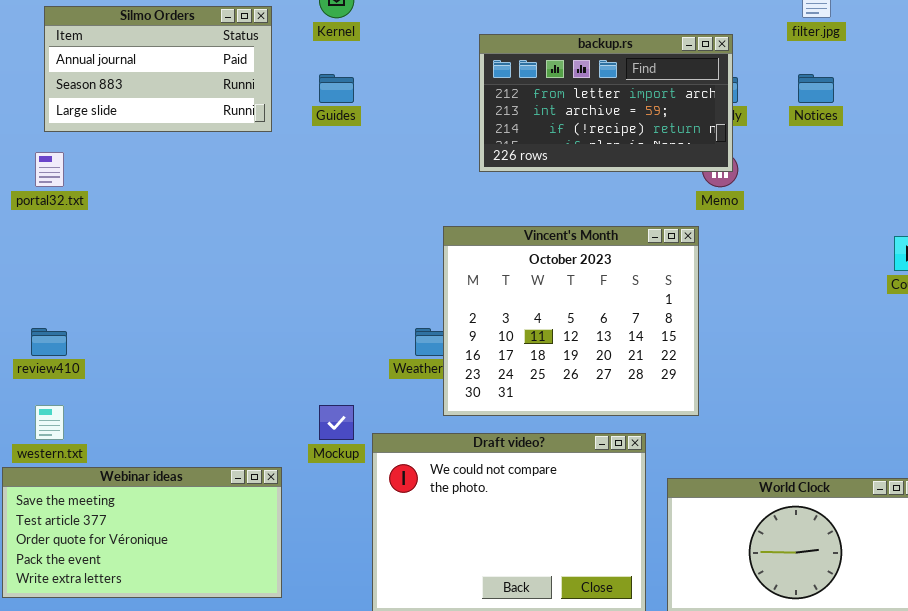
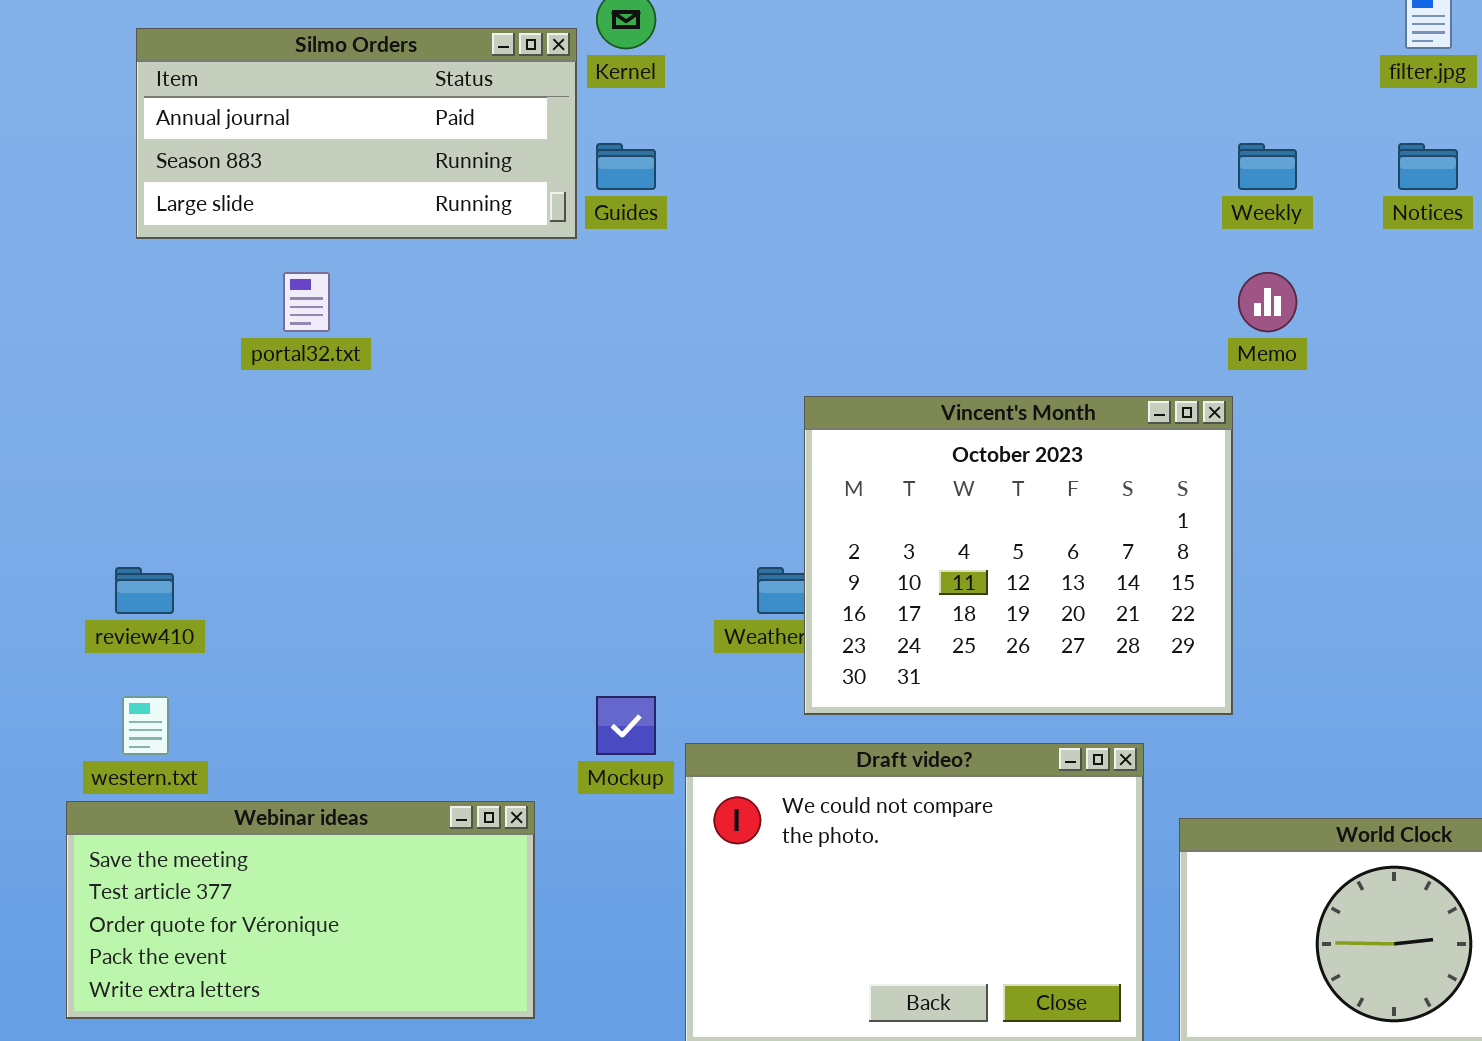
Silmo Orders: [44,6,272,132] -> [136,28,577,239], resized
backup.rs: [479,34,733,172] -> none, closed
portal32.txt: [35,152,64,187] -> [283,272,330,332], moved

